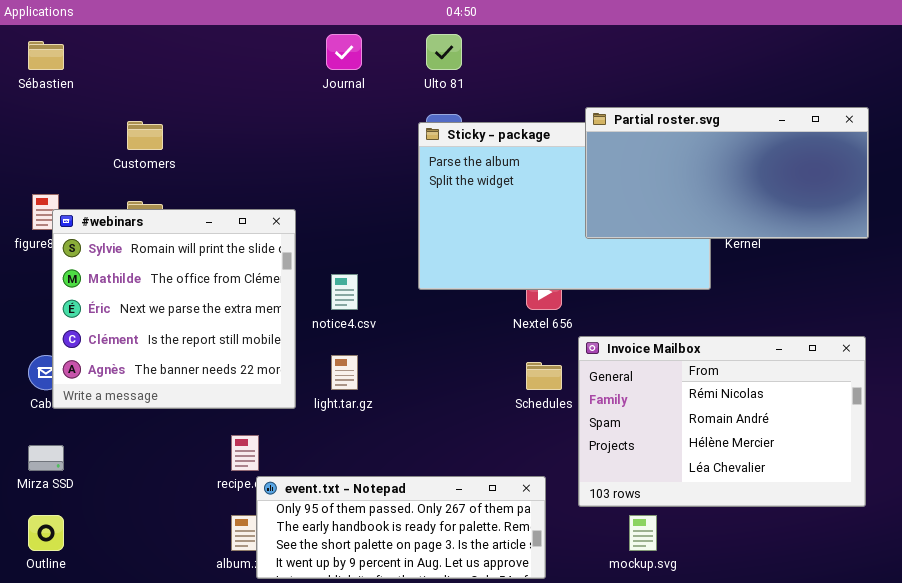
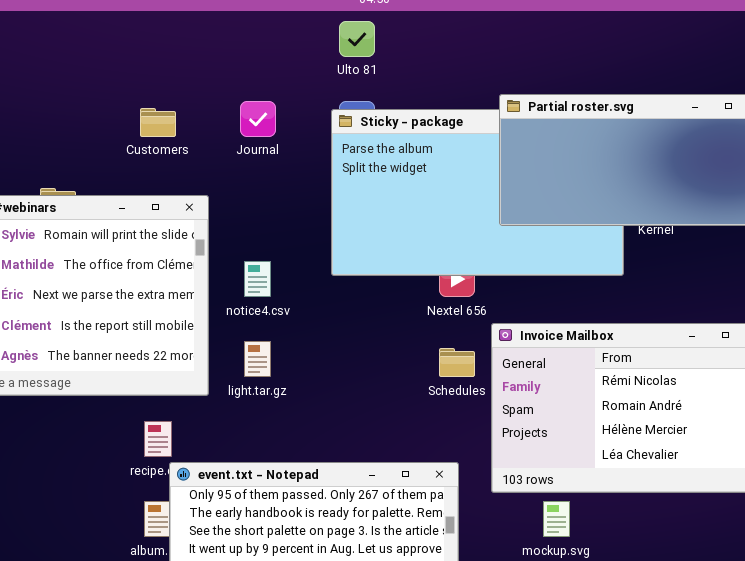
Journal: [326,34,362,70] -> [240,101,276,137], moved
Customers: [127,121,163,150] -> [140,108,176,137], moved

